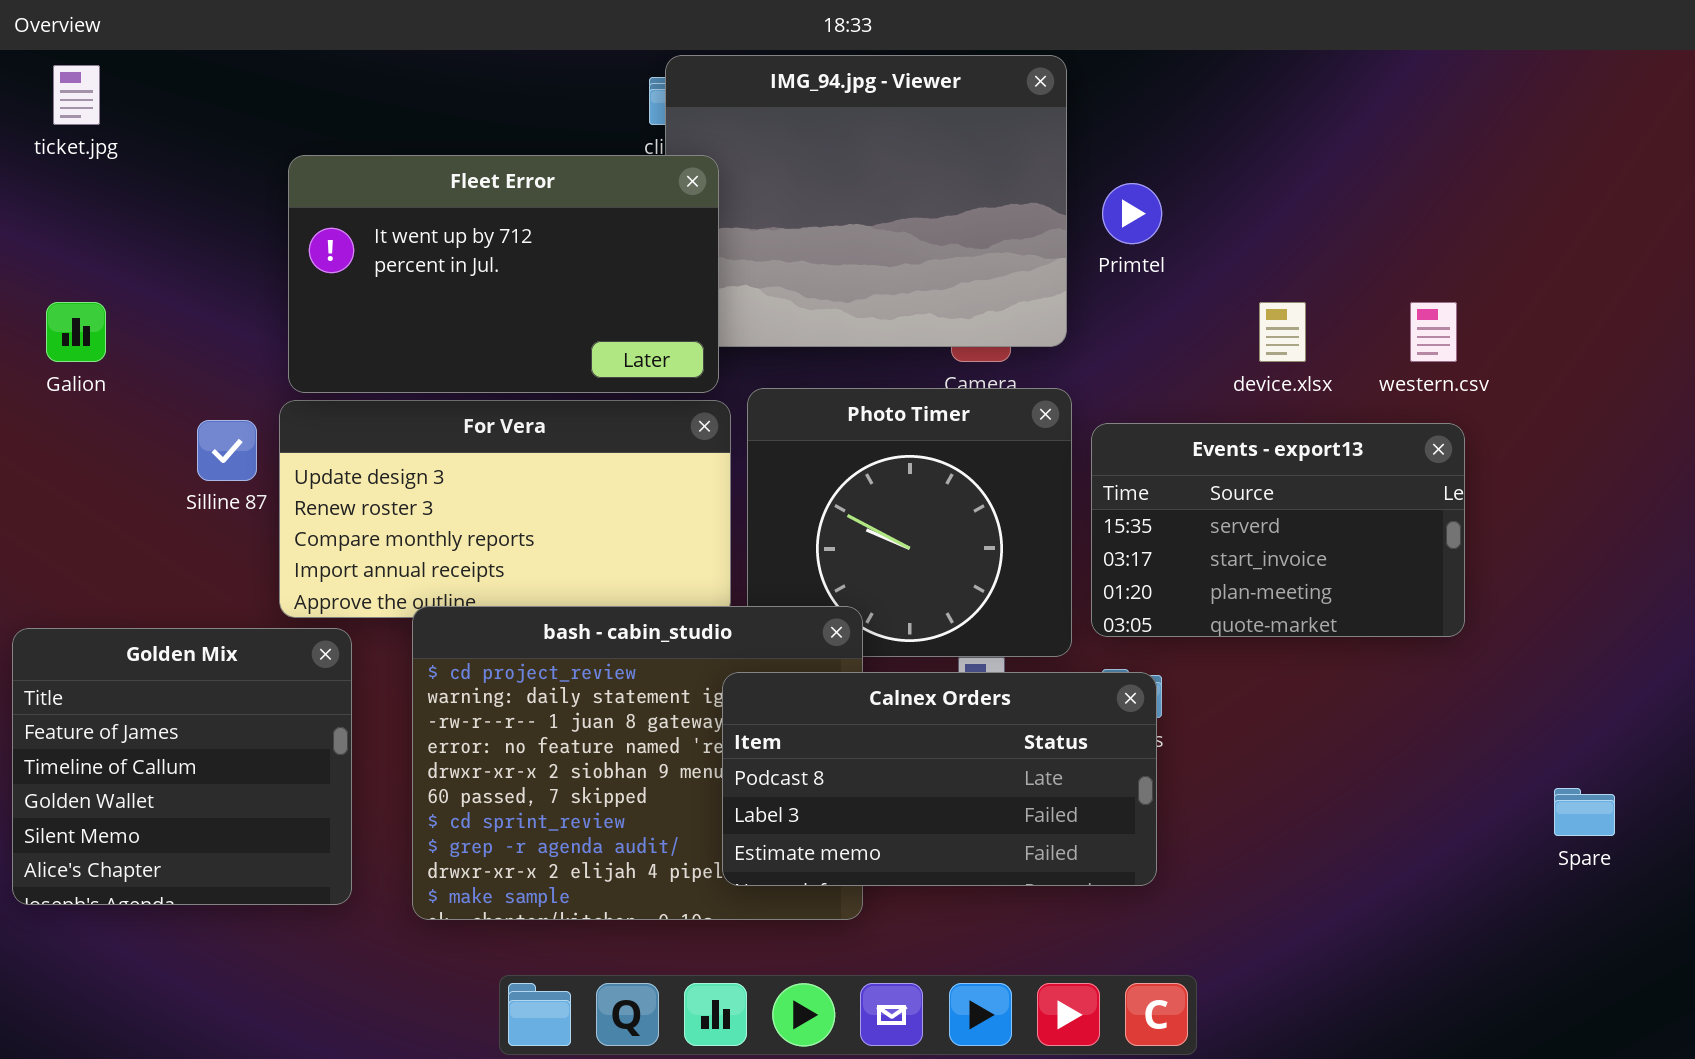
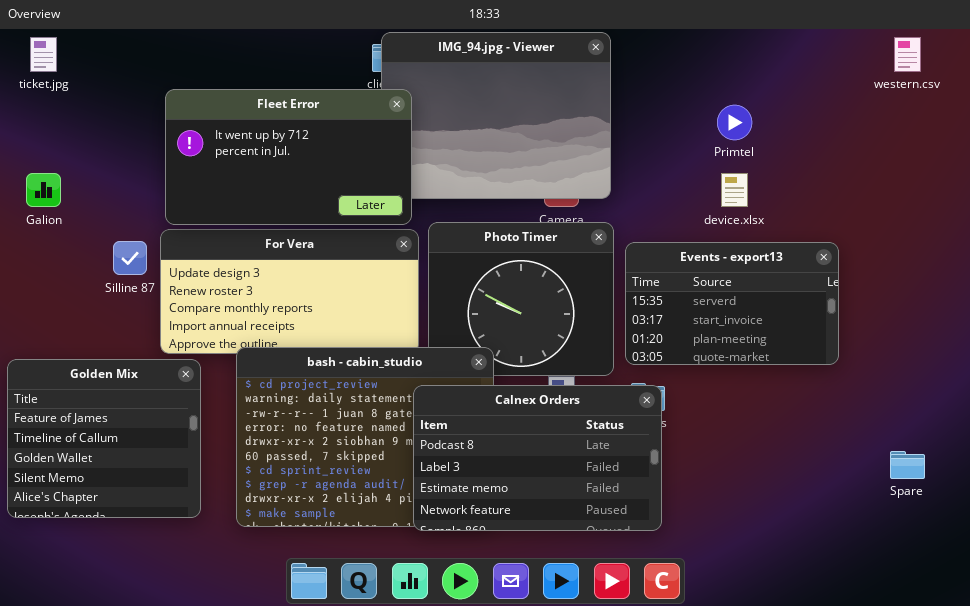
Primtel: [1102,183,1162,244] -> [717,105,752,140], moved
western.csv: [1410,302,1457,362] -> [894,37,921,72], moved
Calnex Orders: [722,672,1157,886] -> [413,385,662,531], resized

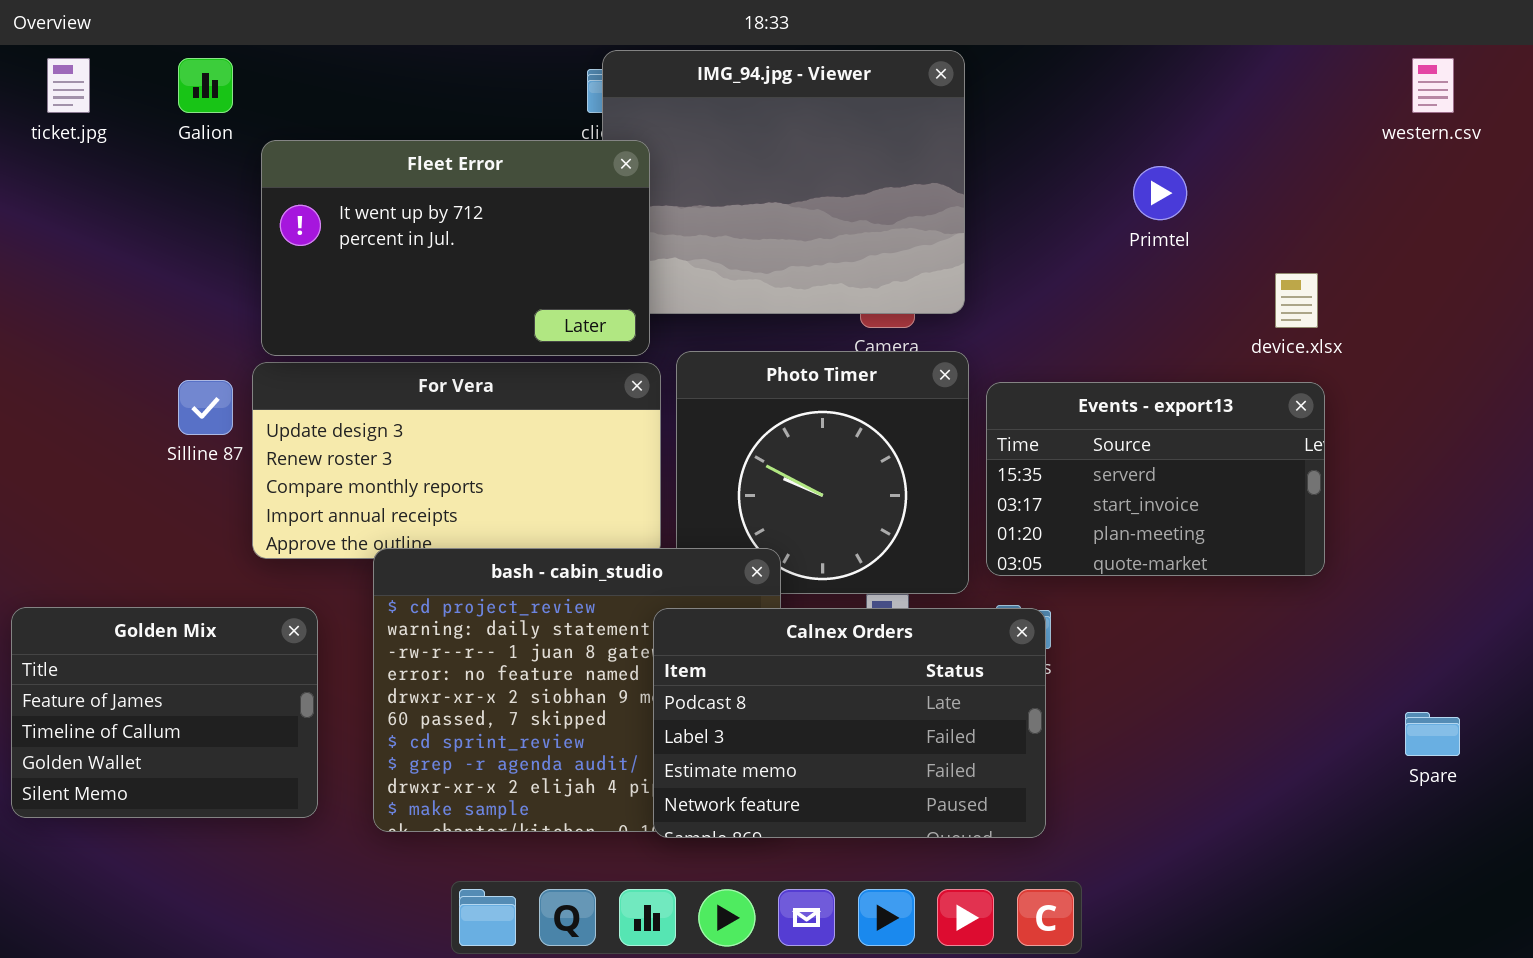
Galion: [26,173,61,207] -> [178,58,233,113], moved
device.xlsx: [721,173,748,207] -> [1275,273,1318,328], moved
Golden Mix: [7,359,201,518] -> [11,607,318,818], resized

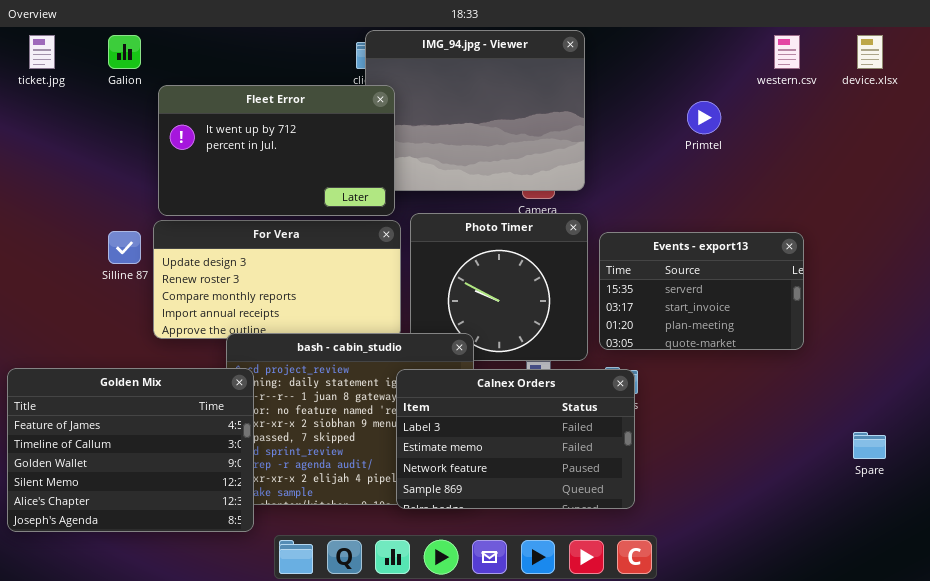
western.csv: [1412,58,1454,113] -> [774,35,800,69], moved
device.xlsx: [1275,273,1318,328] -> [857,35,883,69], moved
Golden Mix: [11,607,318,818] -> [7,368,254,532], resized
Calnex Orders: [653,608,1046,838] -> [396,369,635,509], scrolled down 1 row

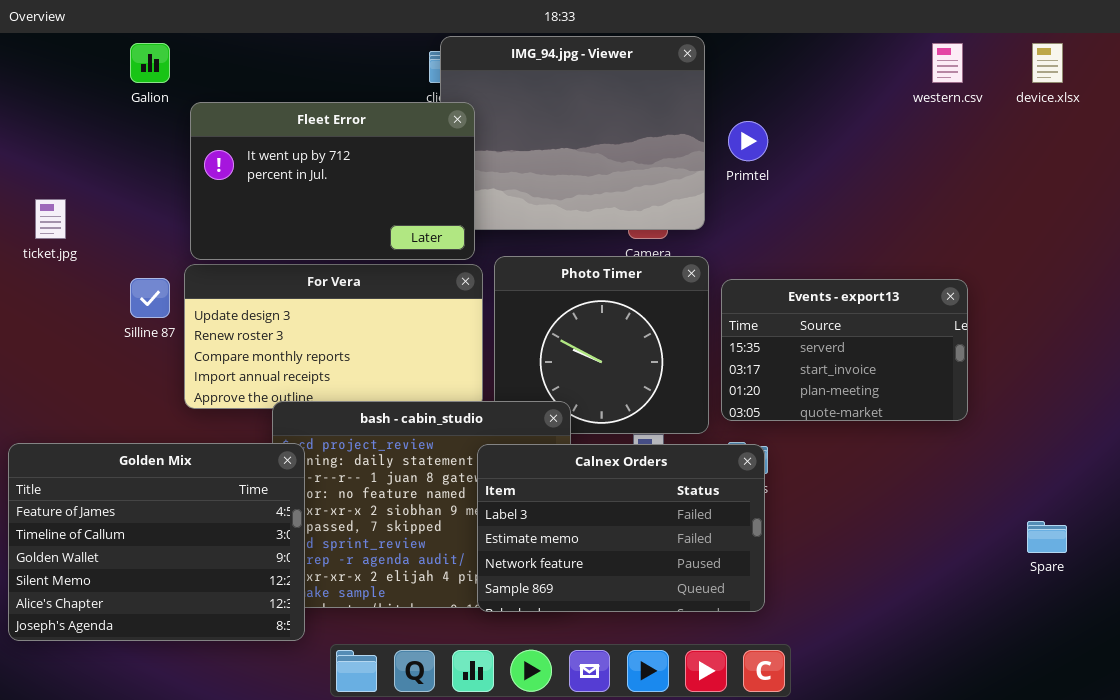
ticket.jpg: [29,35,55,69] -> [35,199,66,239], moved
Primtel: [687,101,721,134] -> [728,121,768,161], moved

